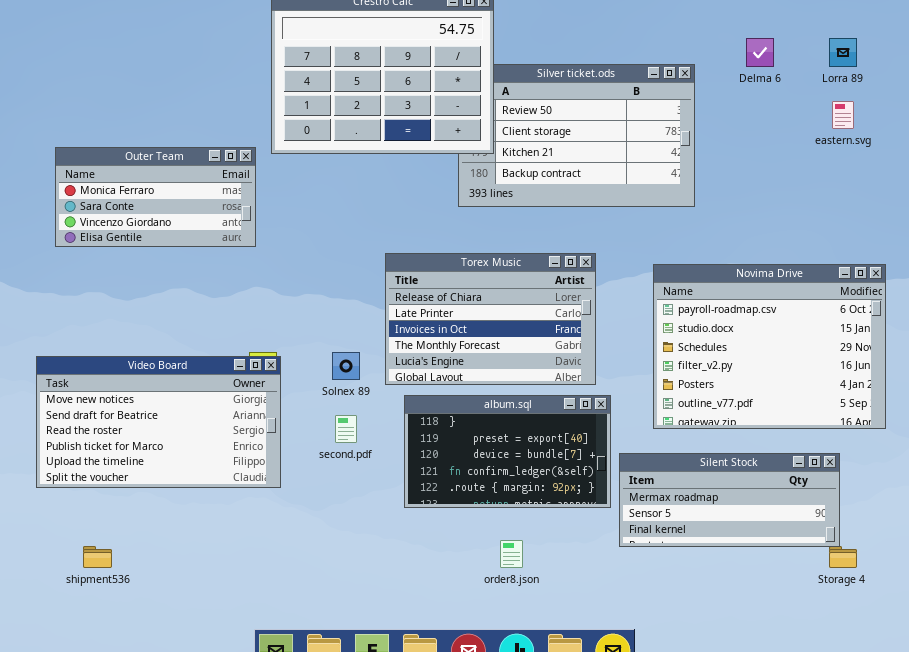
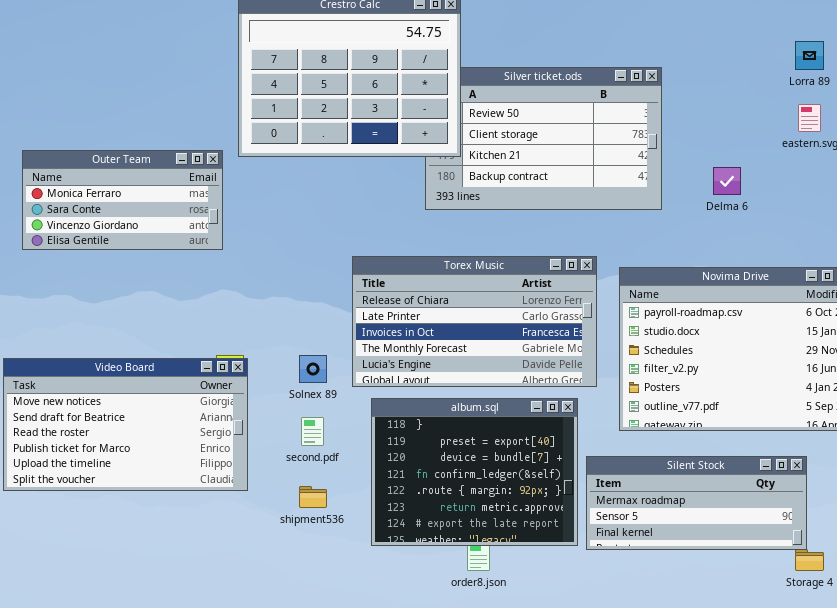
Delma 6: [746,38,774,67] -> [713,167,741,195], moved
Torex Music: [385,253,596,385] -> [352,256,597,387], resized
album.sql: [404,395,611,508] -> [371,398,578,546], resized
shipment536: [83,546,112,568] -> [299,486,327,508], moved

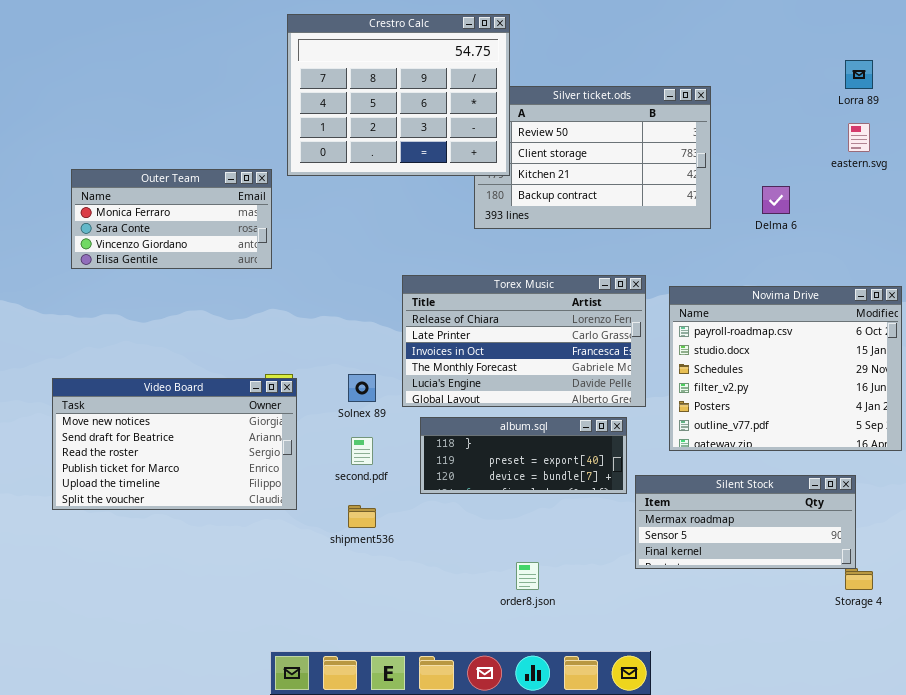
album.sql: [371,398,578,546] -> [420,417,627,494], resized

